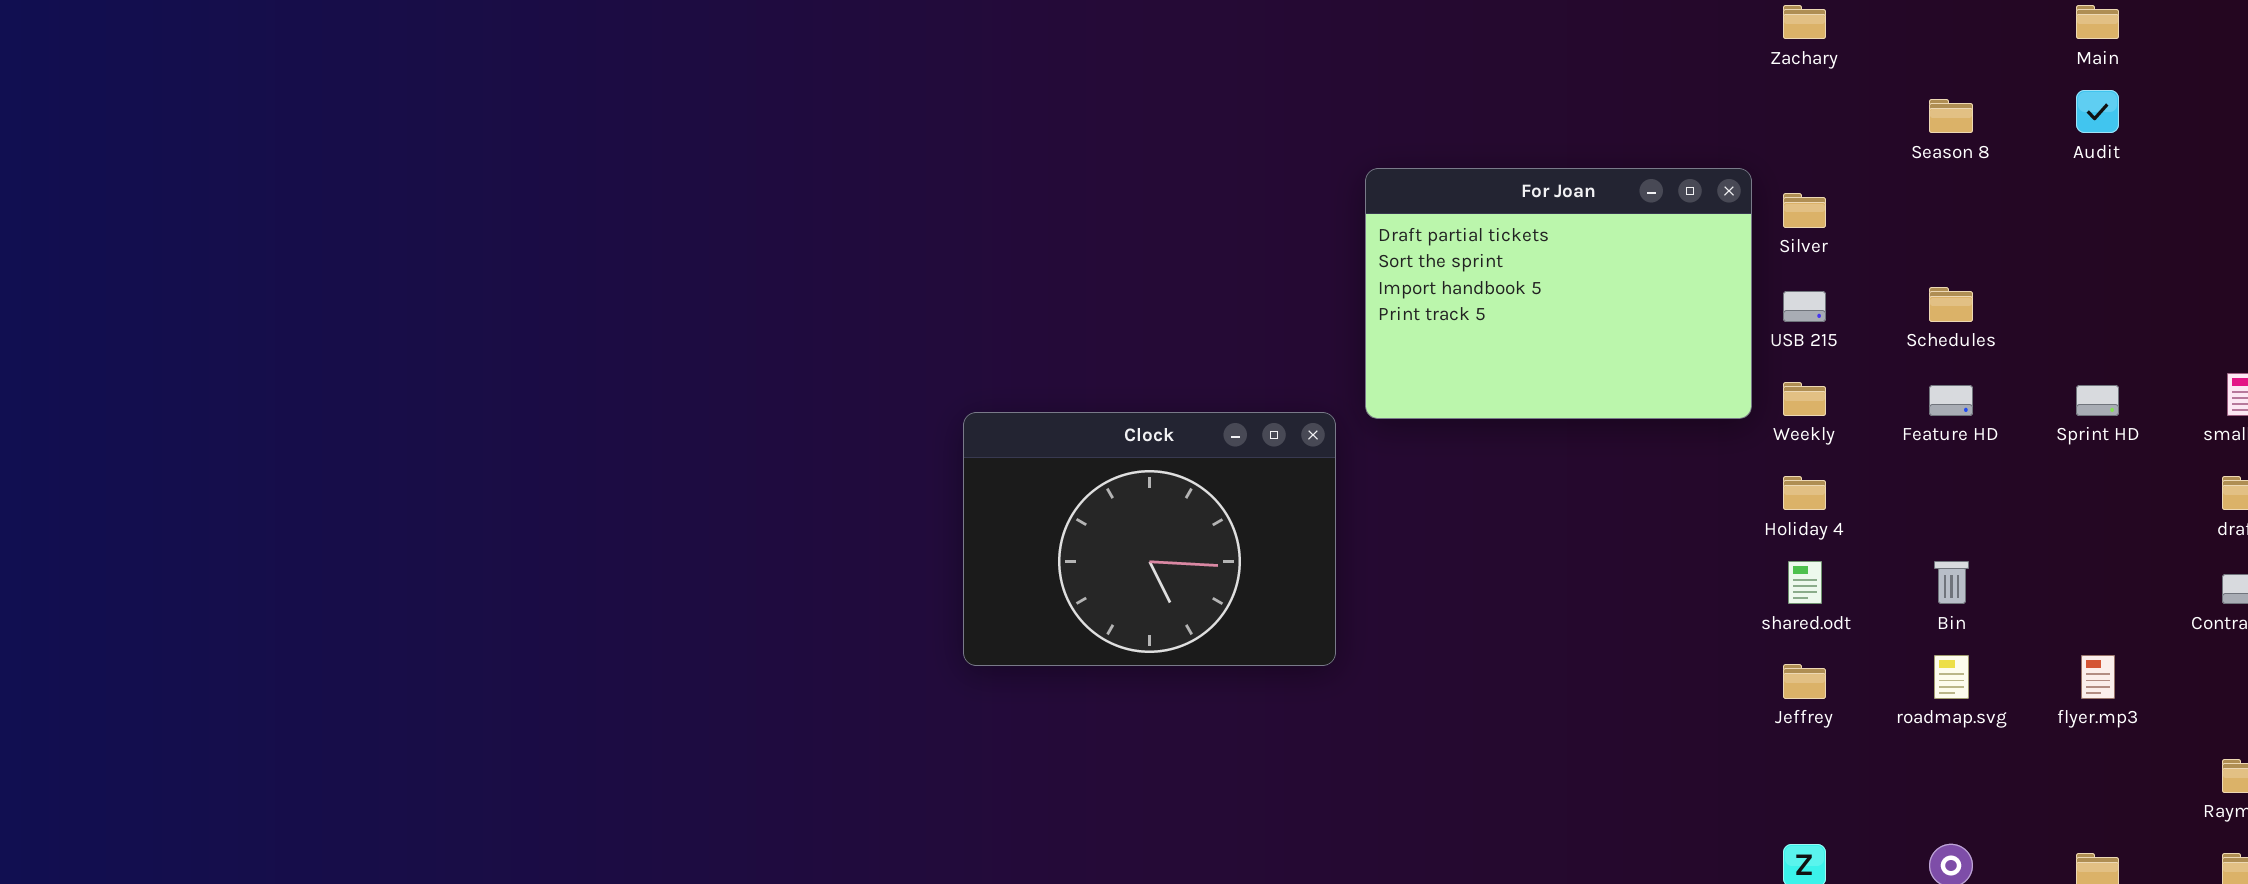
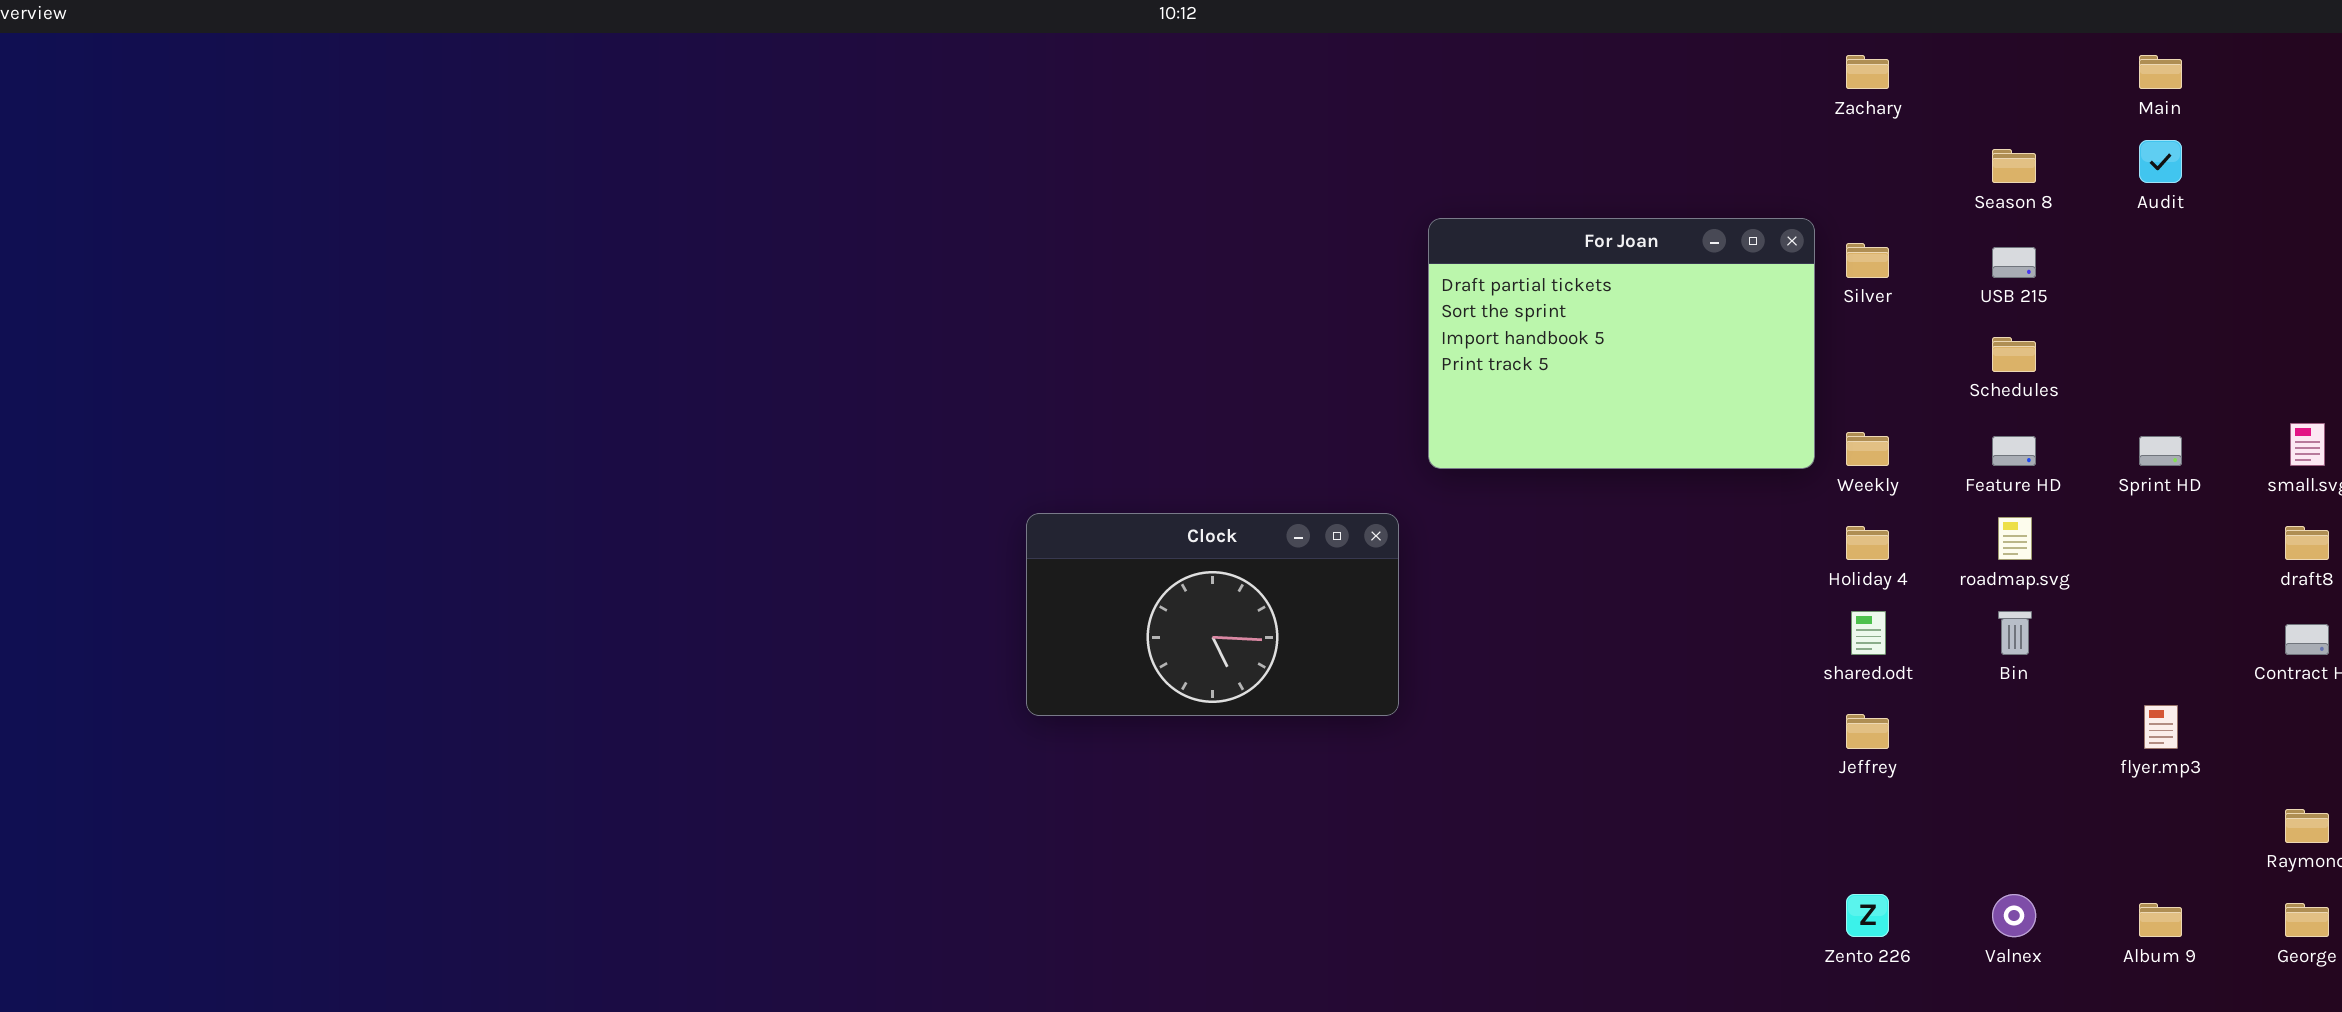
USB 215: [1783,291,1826,322] -> [1992,247,2036,278], moved
Clock: [963,412,1336,666] -> [1026,513,1399,716], resized
roadmap.svg: [1934,655,1969,699] -> [1998,517,2032,560], moved

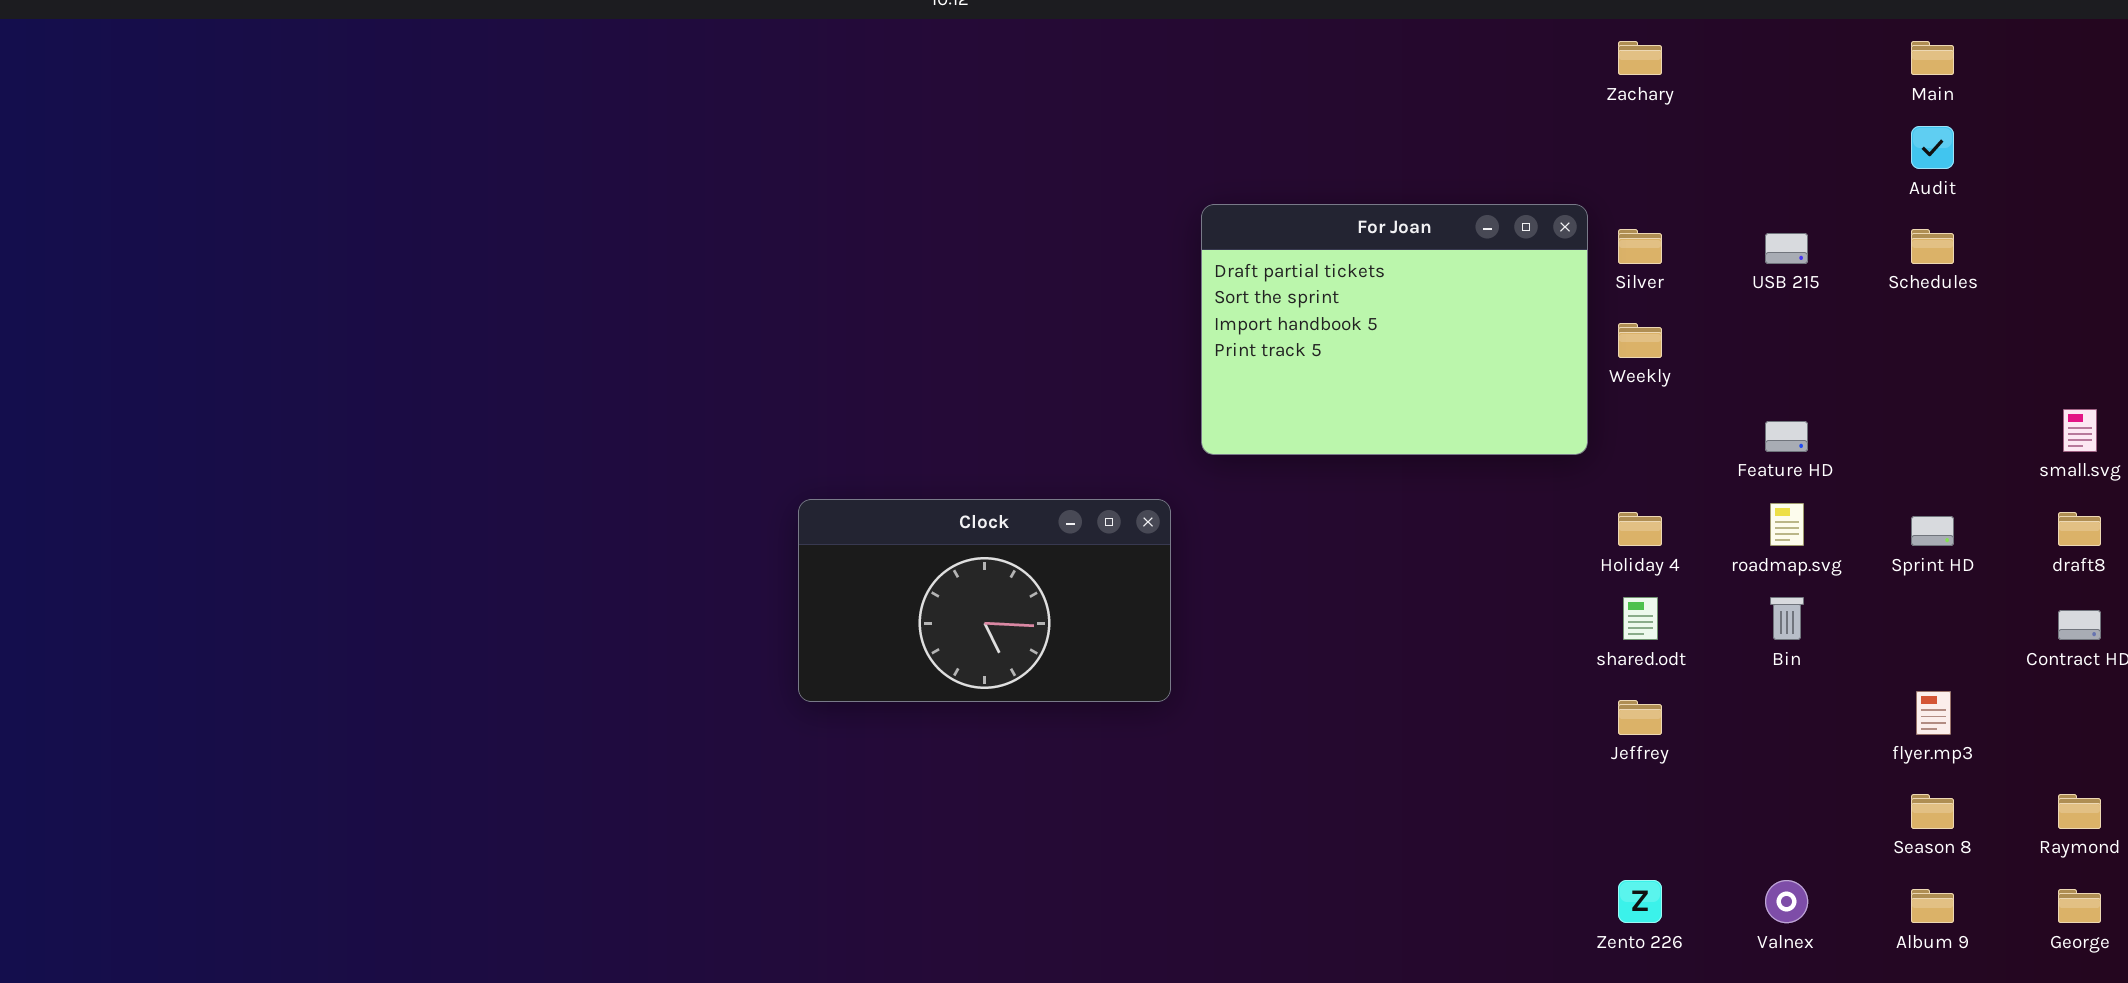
Season 8: [1992,149,2036,183] -> [1911,794,1954,829], moved
Schedules: [1992,337,2036,372] -> [1911,229,1954,264], moved
Weekly: [1846,432,1889,466] -> [1618,323,1662,358], moved
Sprint HD: [2139,436,2182,466] -> [1911,516,1954,546], moved

